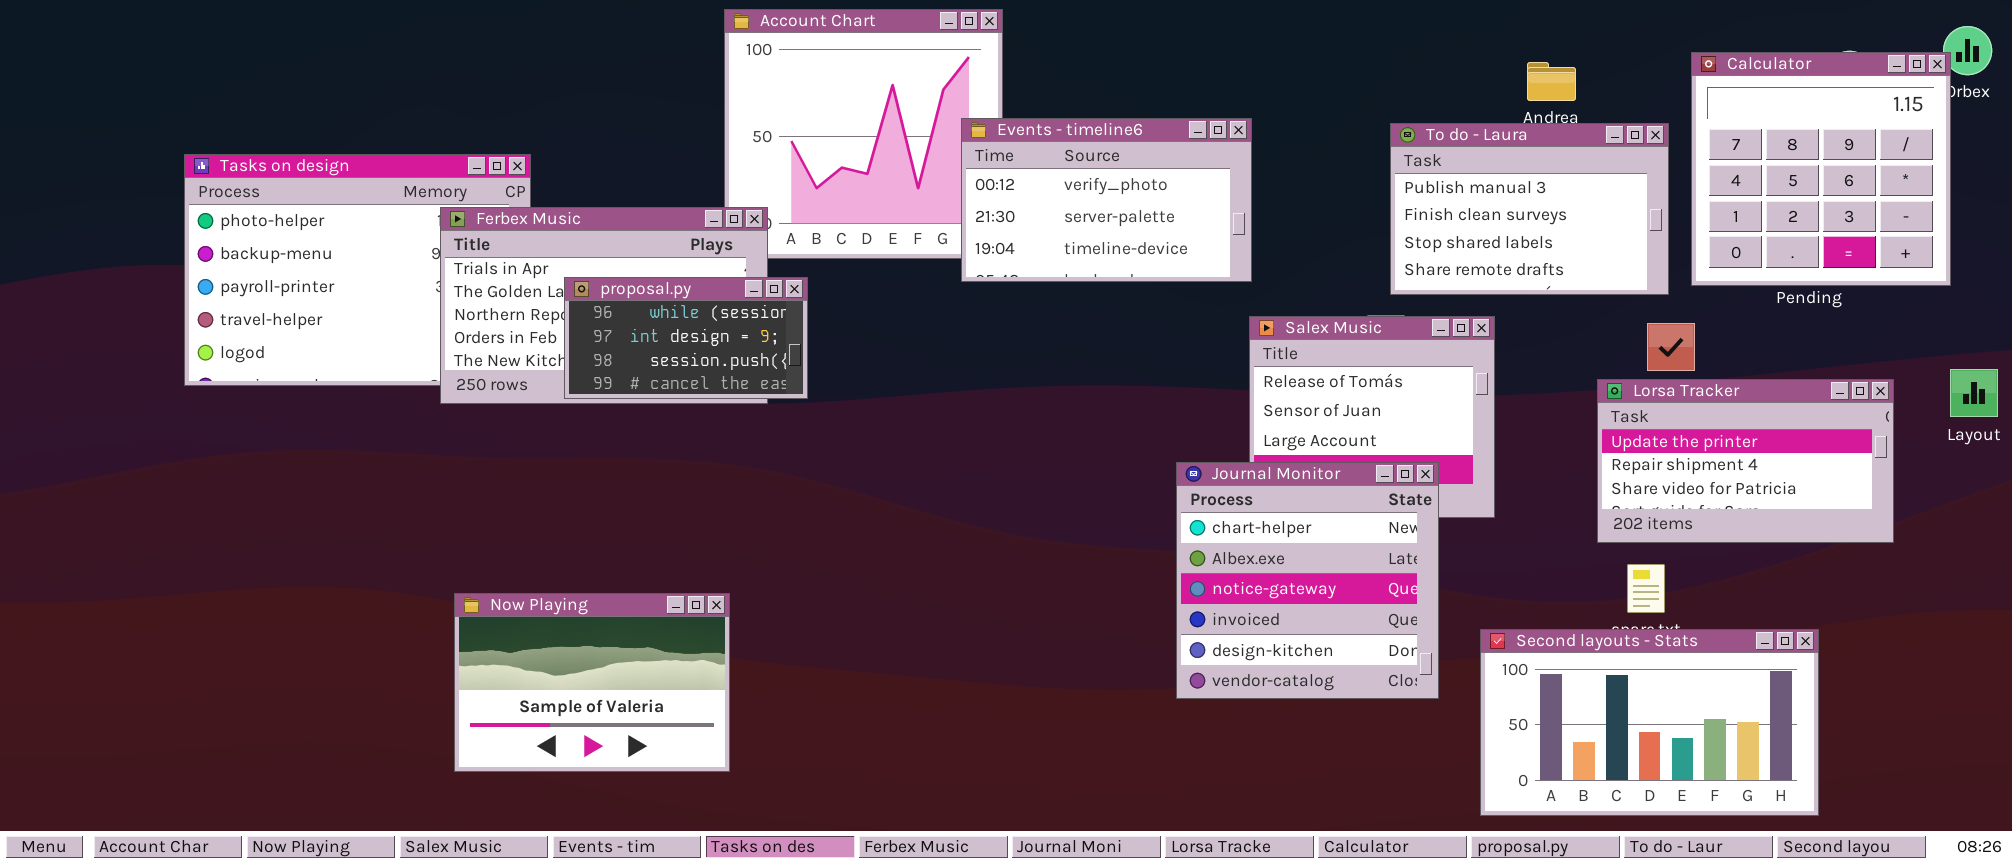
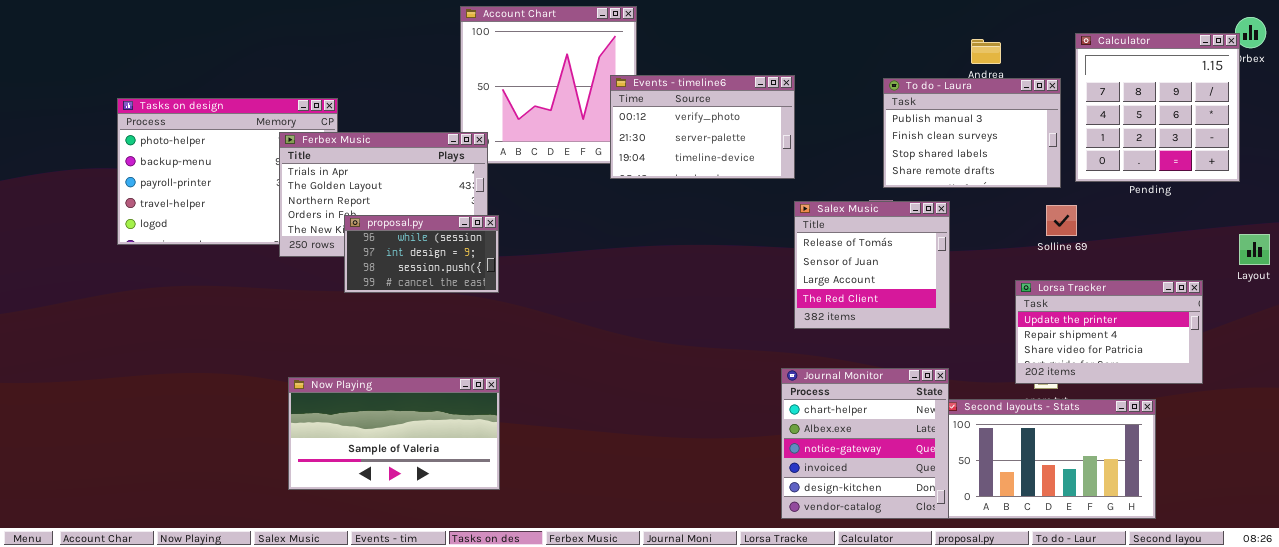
proposal.py: [564,277,808,399] -> [344,215,499,293], moved
Lorsa Tracker: [1597,379,1894,543] -> [1015,280,1203,384], moved
Journal Monitor: [1176,462,1439,699] -> [781,368,949,519], moved
Now Playing: [454,593,730,772] -> [288,377,500,490], resized

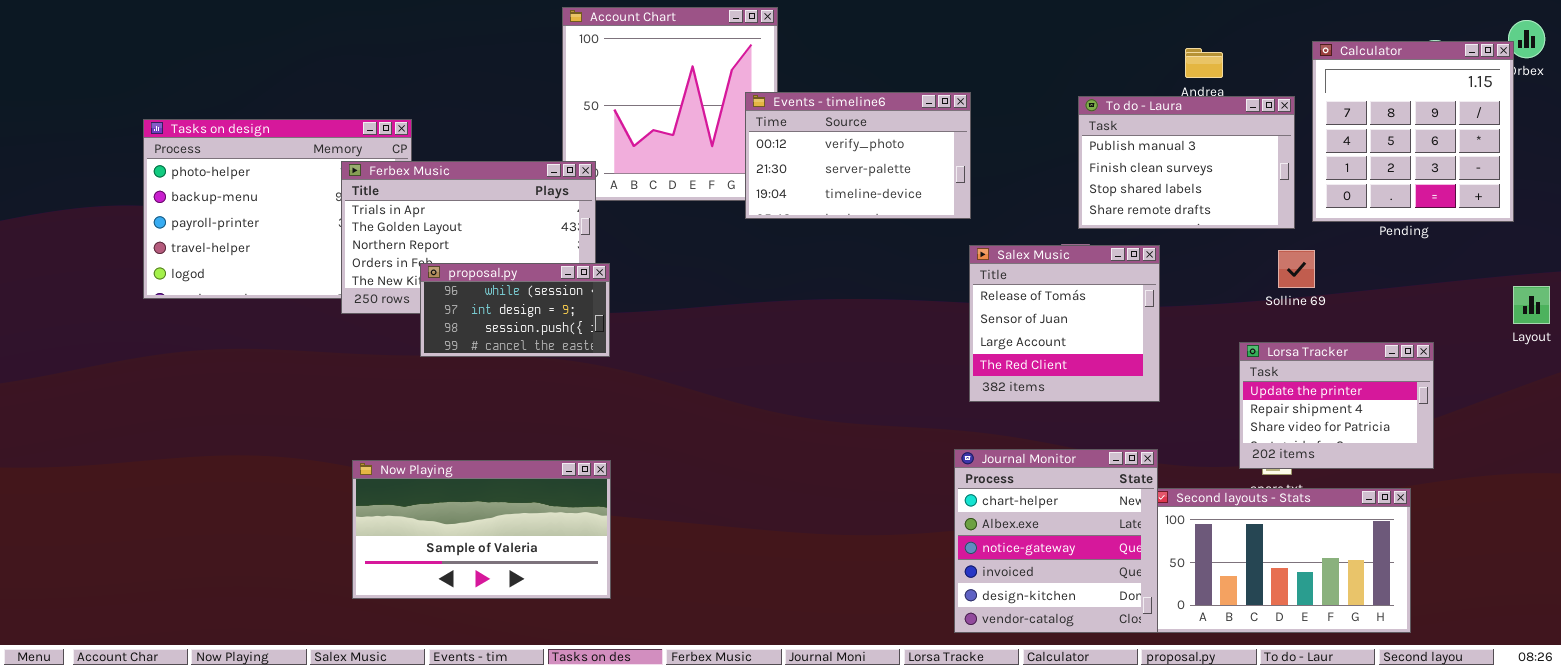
Lorsa Tracker: [1015,280,1203,384] -> [1239,342,1434,469], resized

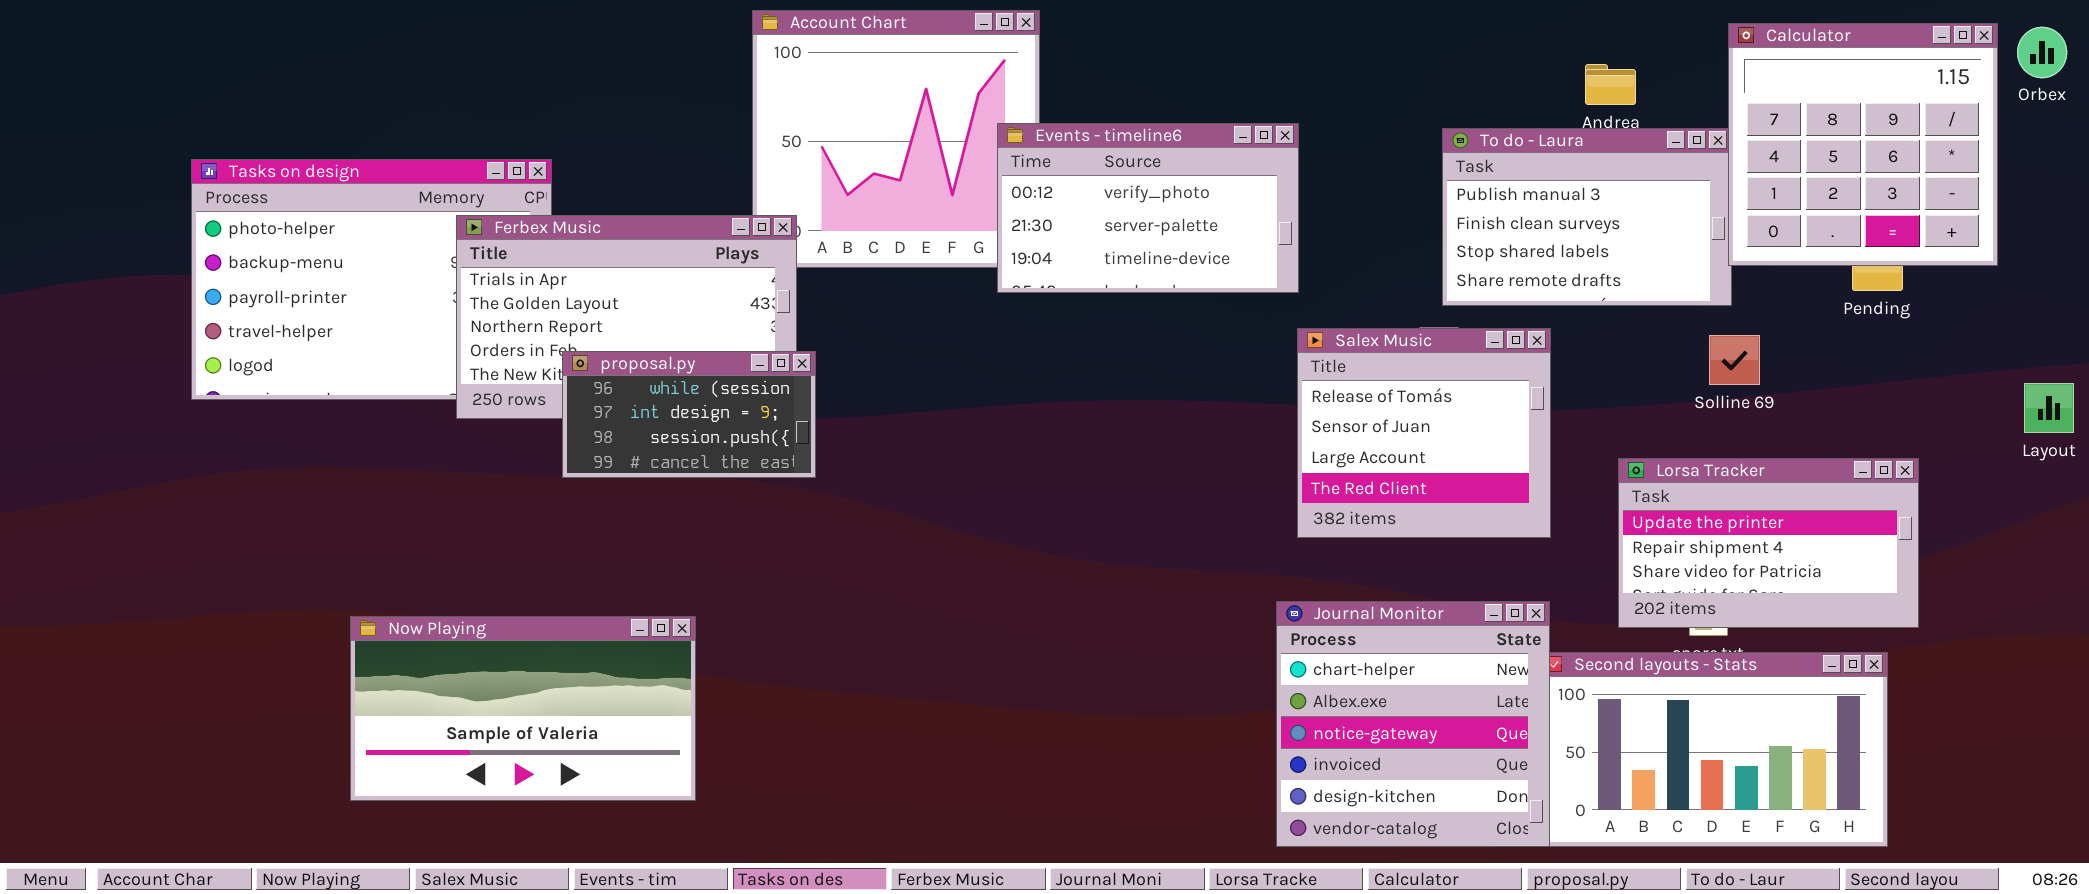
Calculator: [1312,41,1514,222] -> [1728,23,1998,266], moved
Lorsa Tracker: [1239,342,1434,469] -> [1618,458,1919,628], resized
Now Playing: [352,460,611,599] -> [350,616,696,801], moved

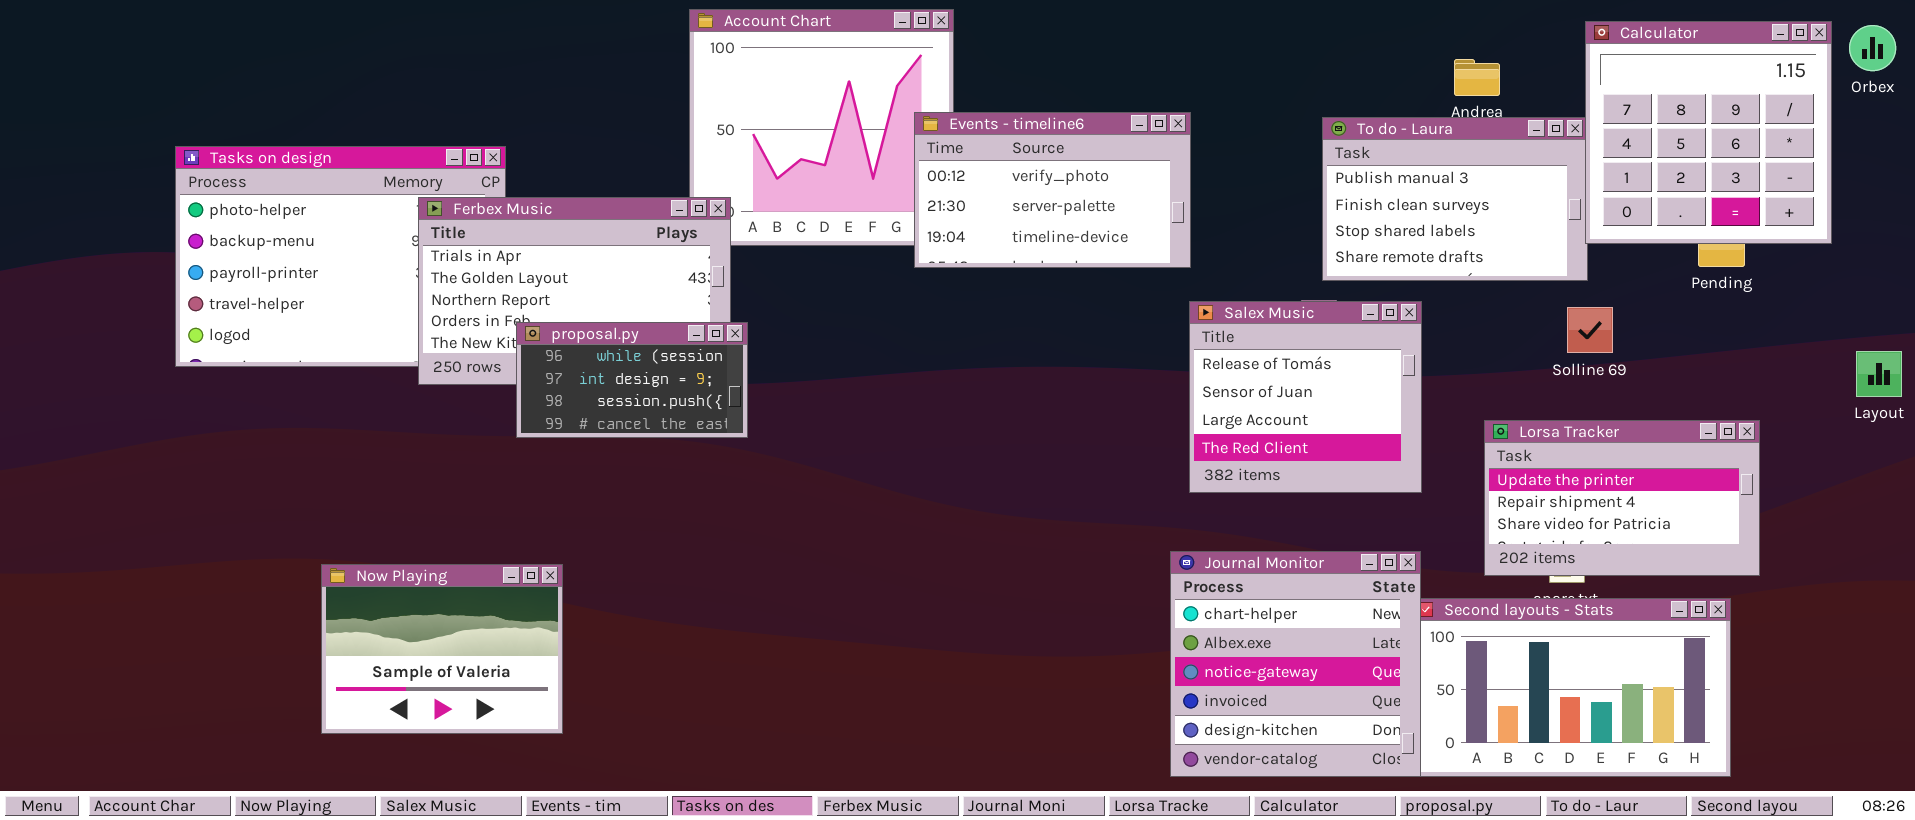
Now Playing: [350,616,696,801] -> [321,564,563,734], resized

